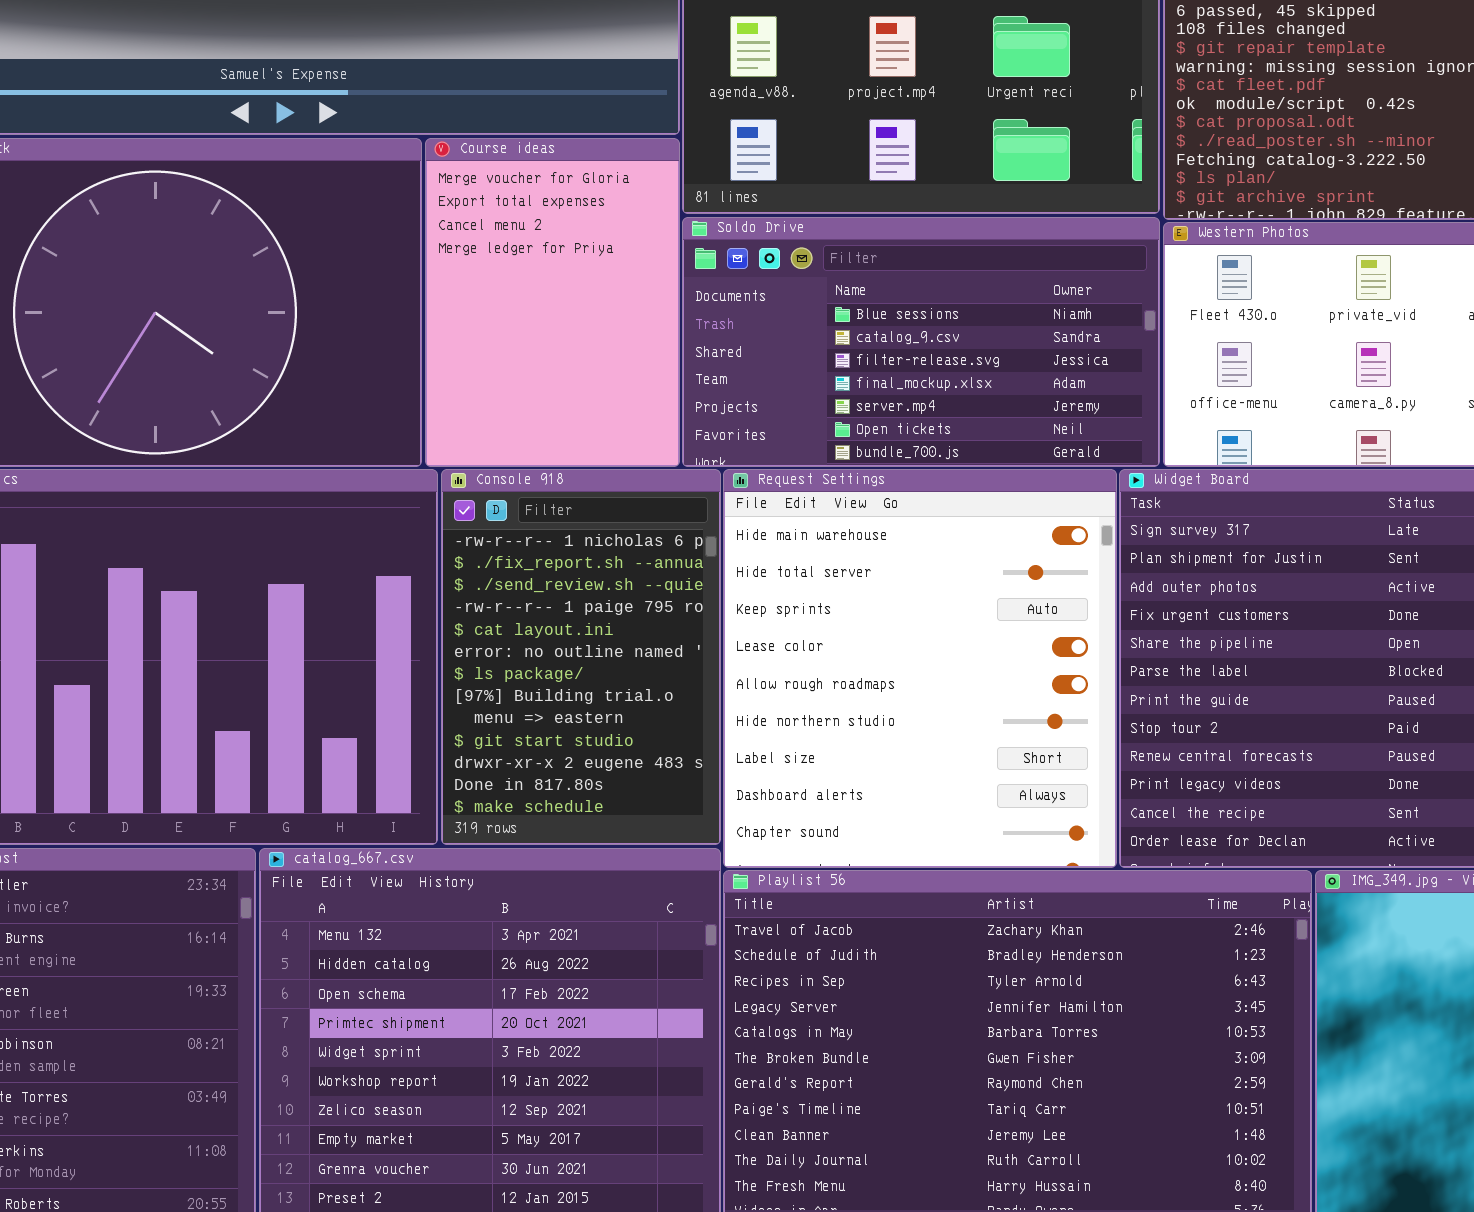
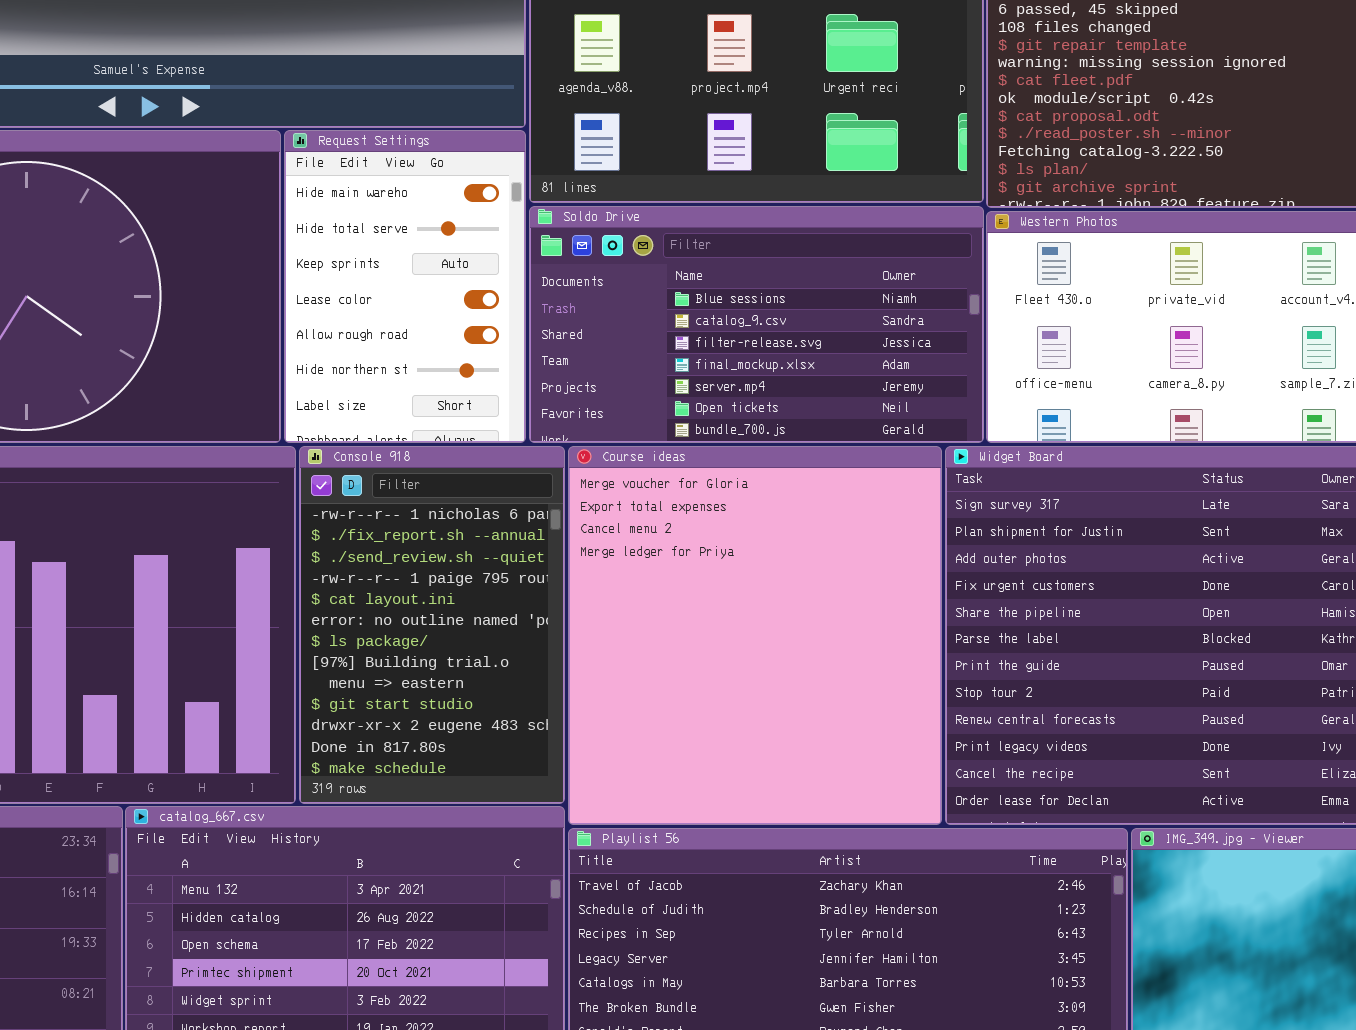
Course ideas: [425,138,680,467] -> [568,446,942,825], moved, resized
Request Settings: [723,469,1117,868] -> [284,130,526,443], moved, resized

